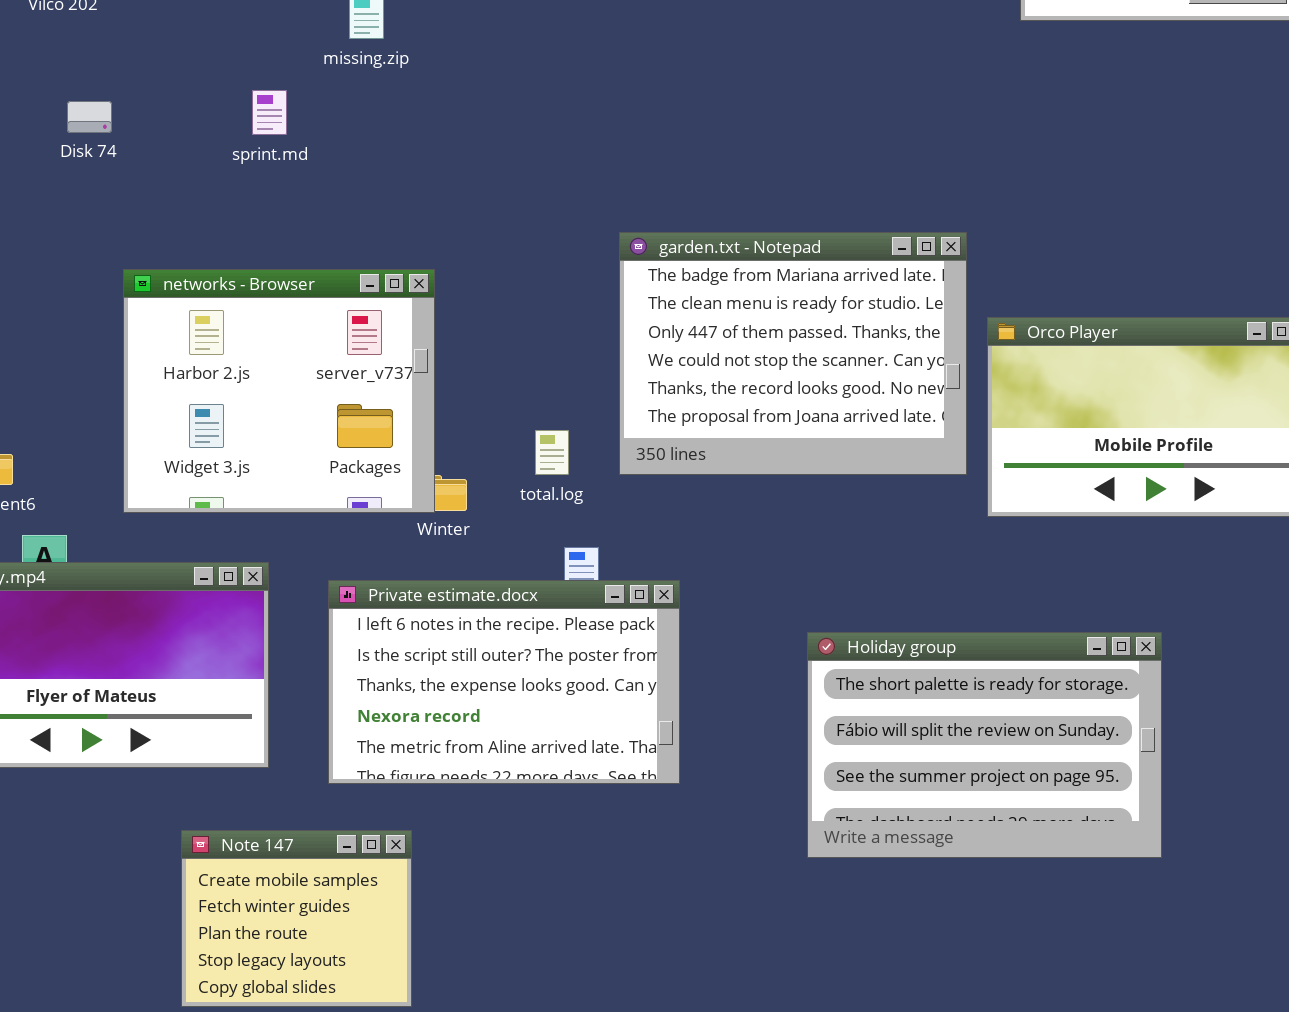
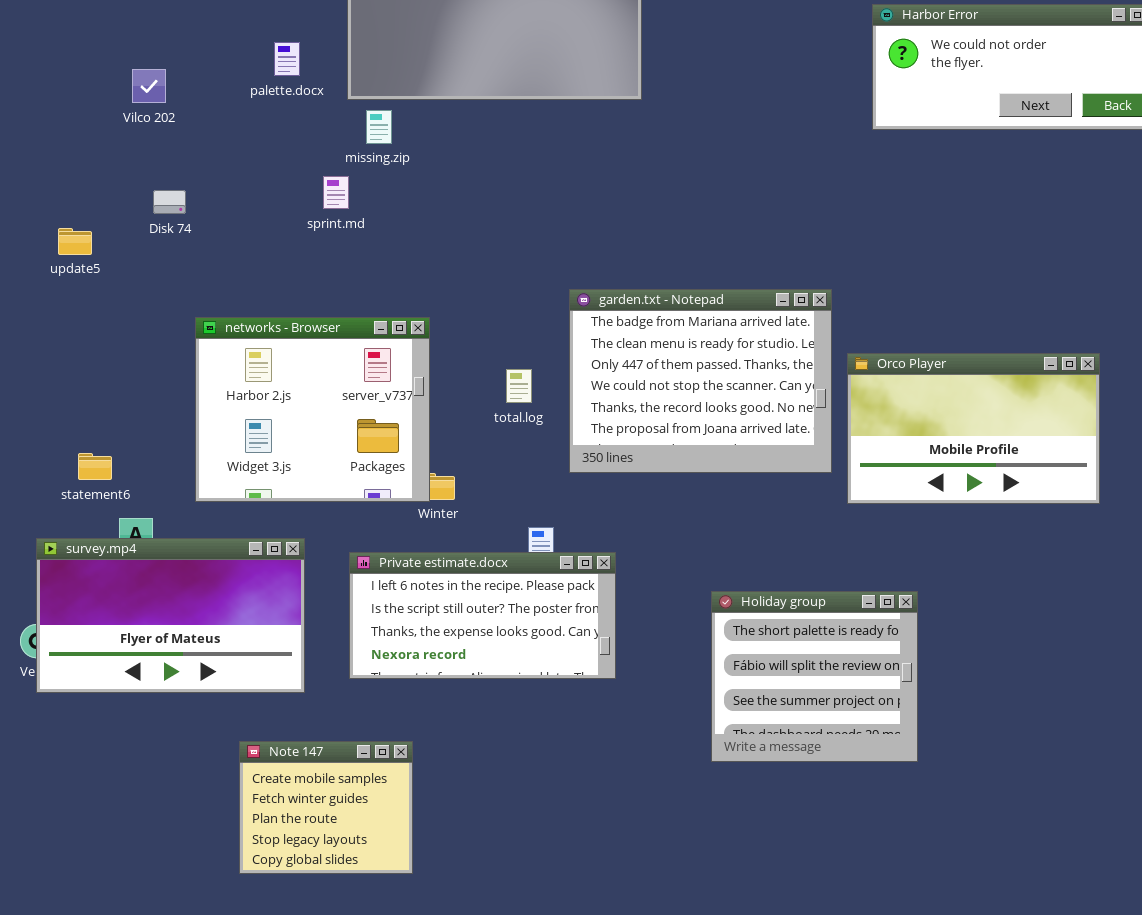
sprint.md: [252,90,287,135] -> [323,176,349,209], moved
total.log: [535,430,569,475] -> [506,369,532,403], moved
Private estimate.docx: [328,580,680,784] -> [349,552,616,679], resized
Holiday group: [807,632,1162,858] -> [711,591,918,762], resized

